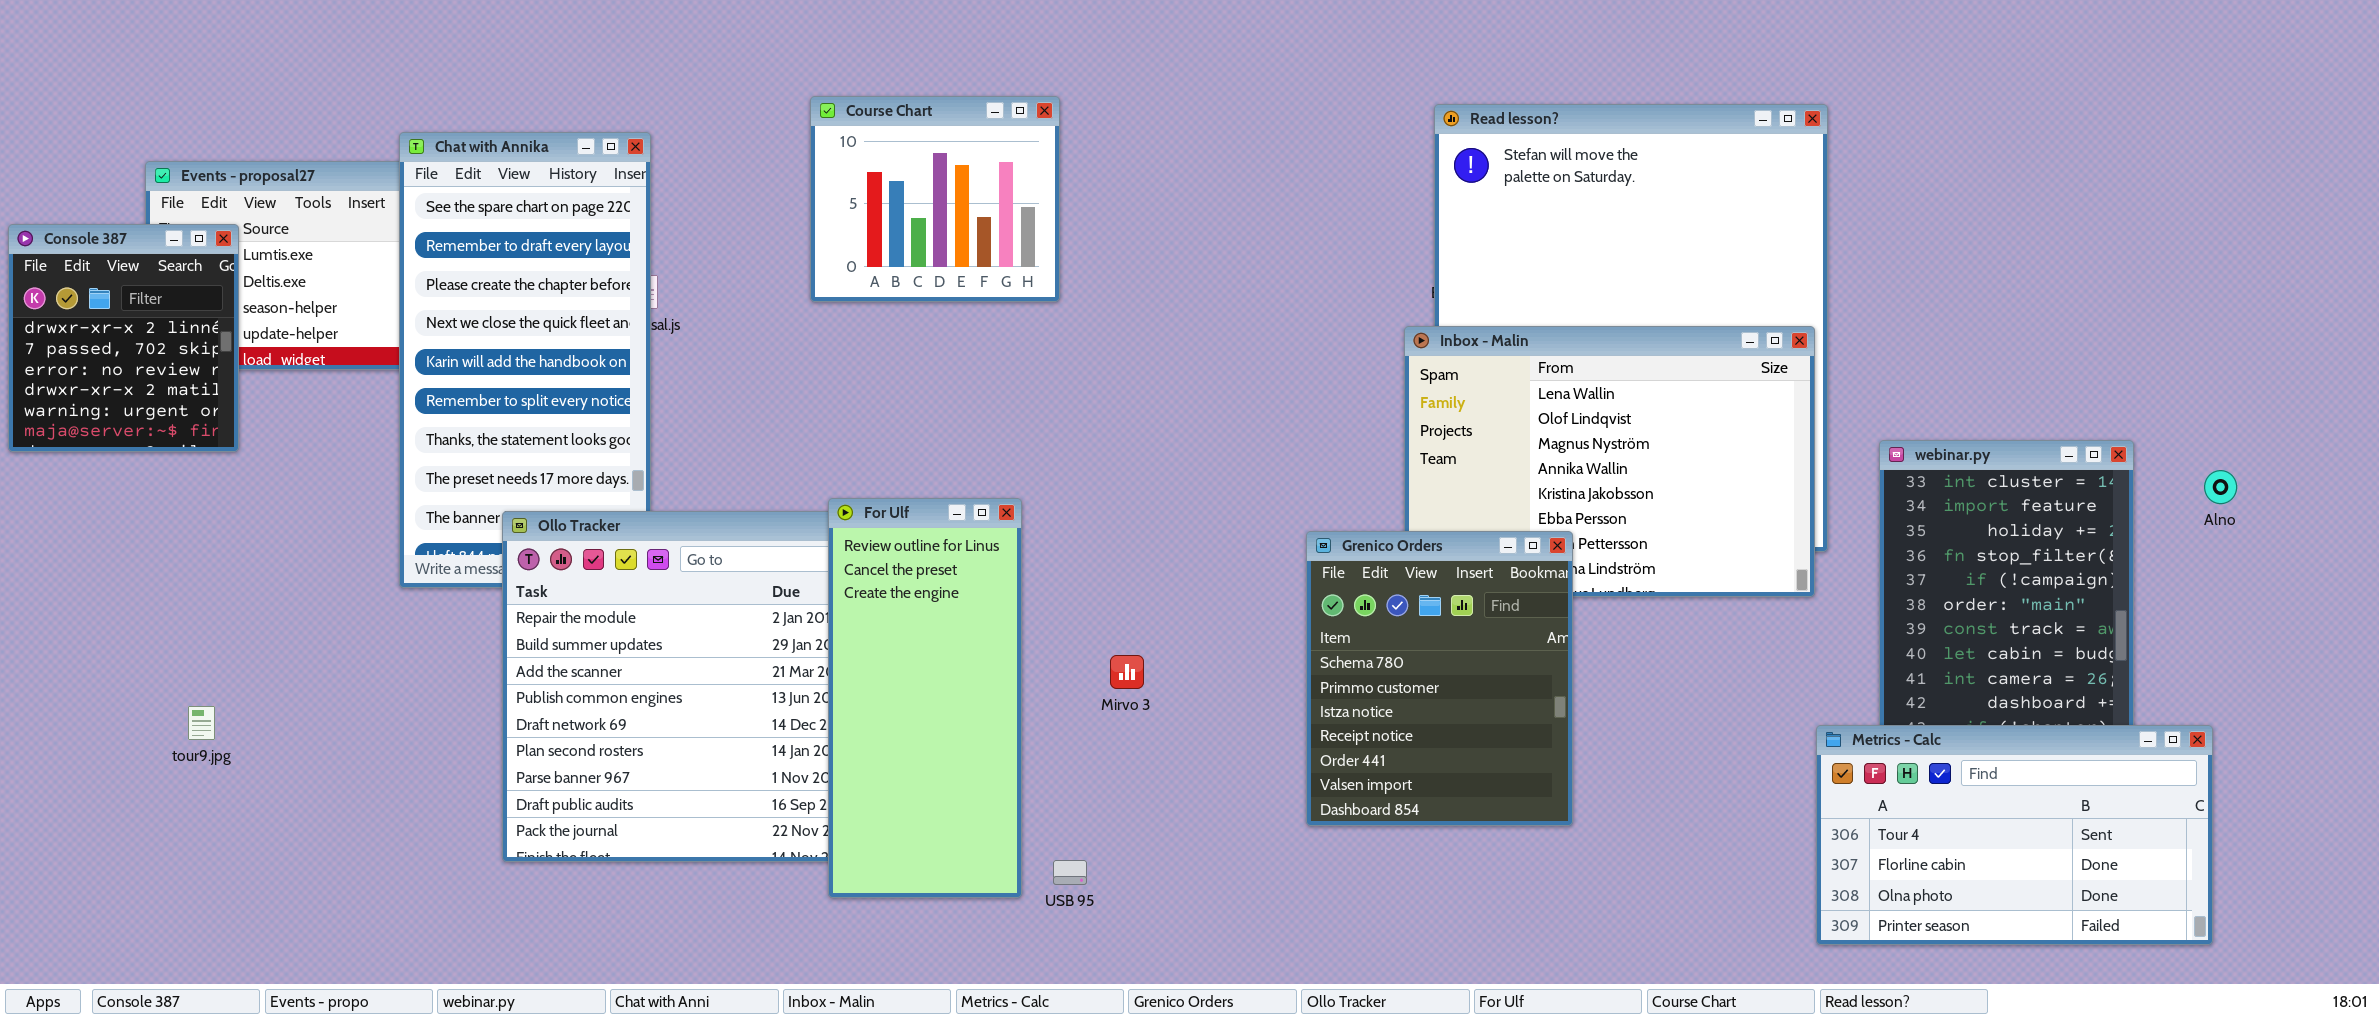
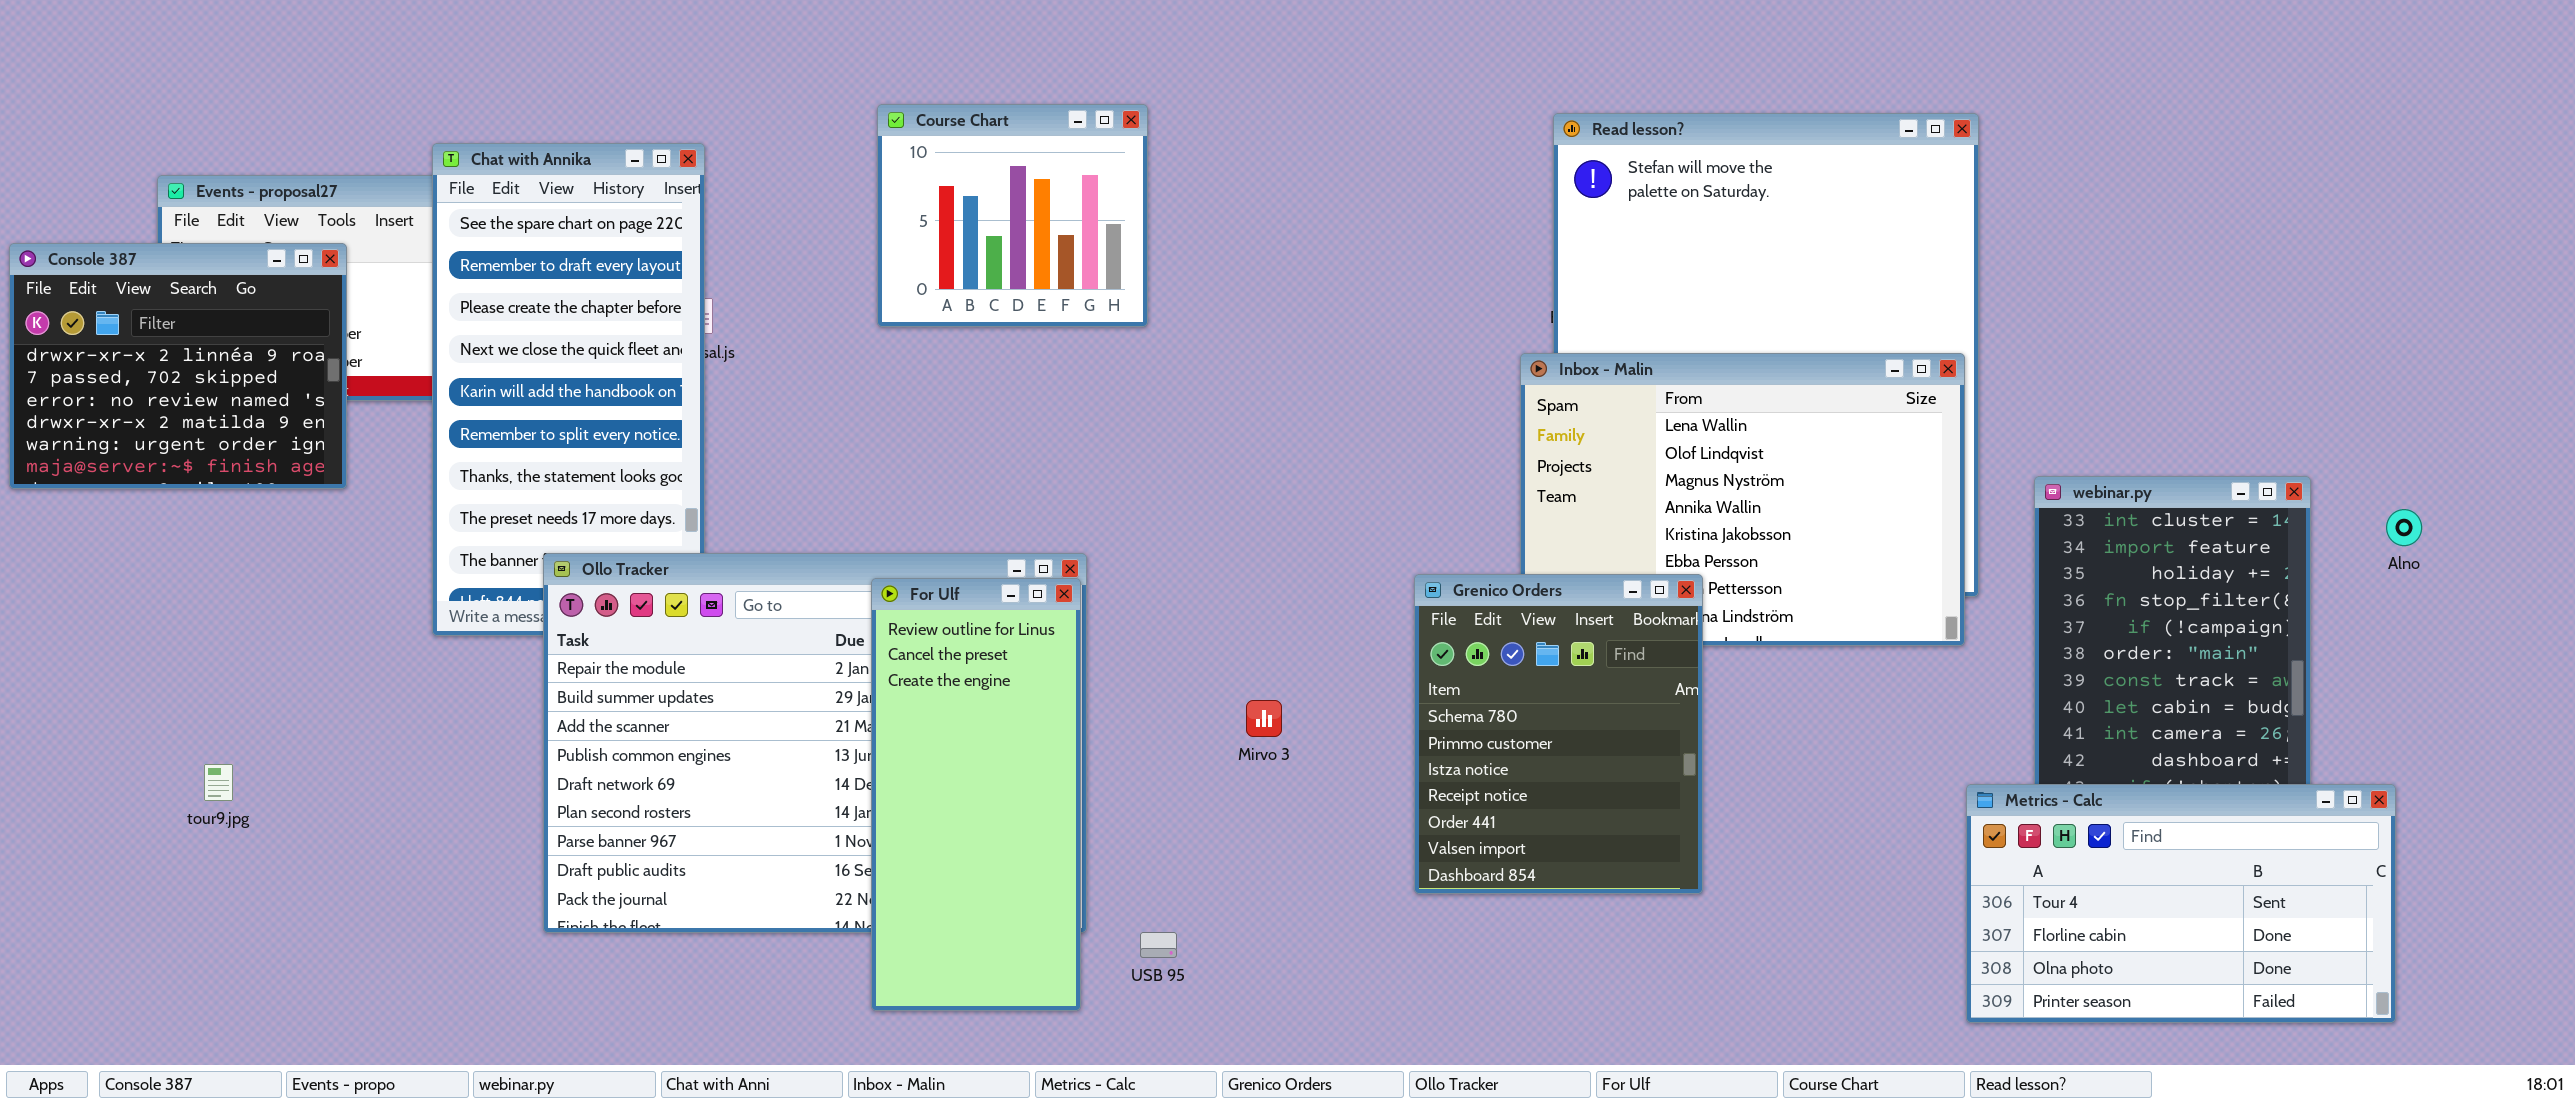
Console 387: [8,224,239,452] -> [9,243,347,489], resized
For Ulf: [828,498,1022,898] -> [871,578,1081,1011], moved
Mirvo 3: [1110,655,1144,689] -> [1246,700,1282,737], moved

